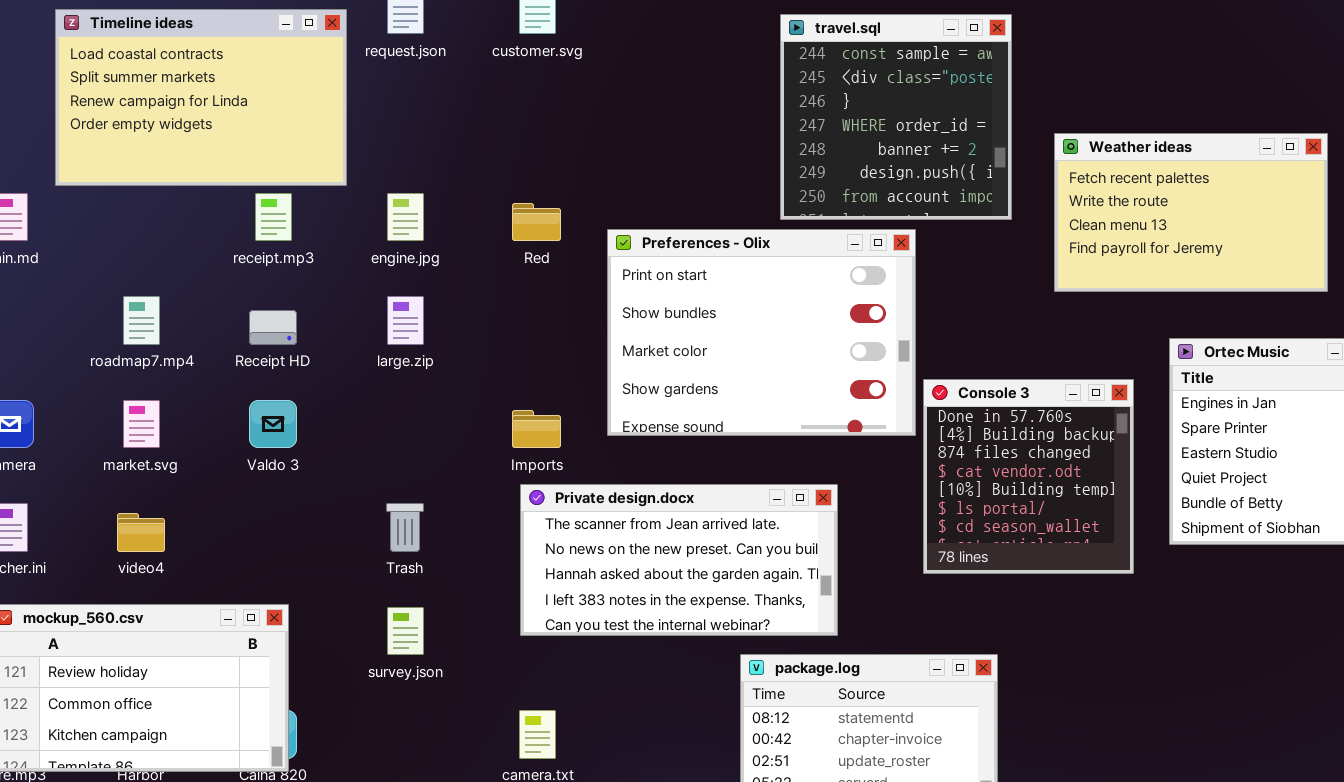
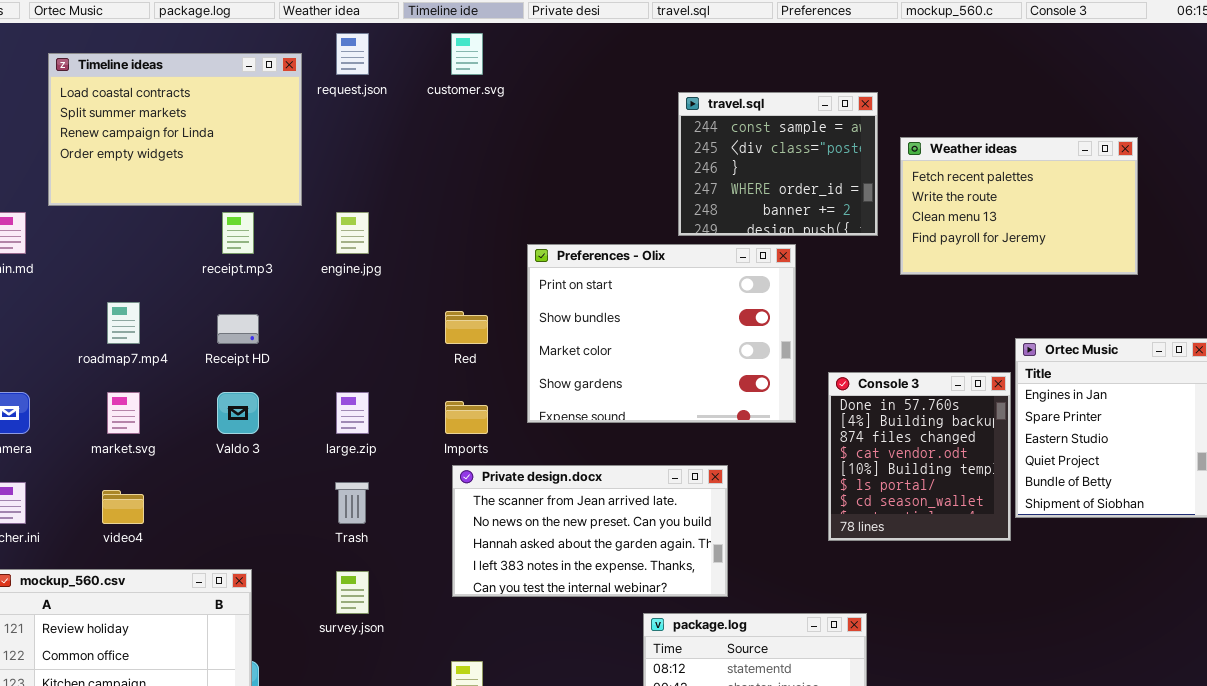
travel.sql: [780,14,1012,220] -> [678,92,878,236], resized
Weather ideas: [1054,133,1328,292] -> [900,137,1138,275], moved
Red: [512,203,561,241] -> [445,311,488,344], moved
large.zip: [387,296,424,345] -> [336,392,369,434], moved
Console 3: [923,379,1134,574] -> [828,372,1011,541], moved

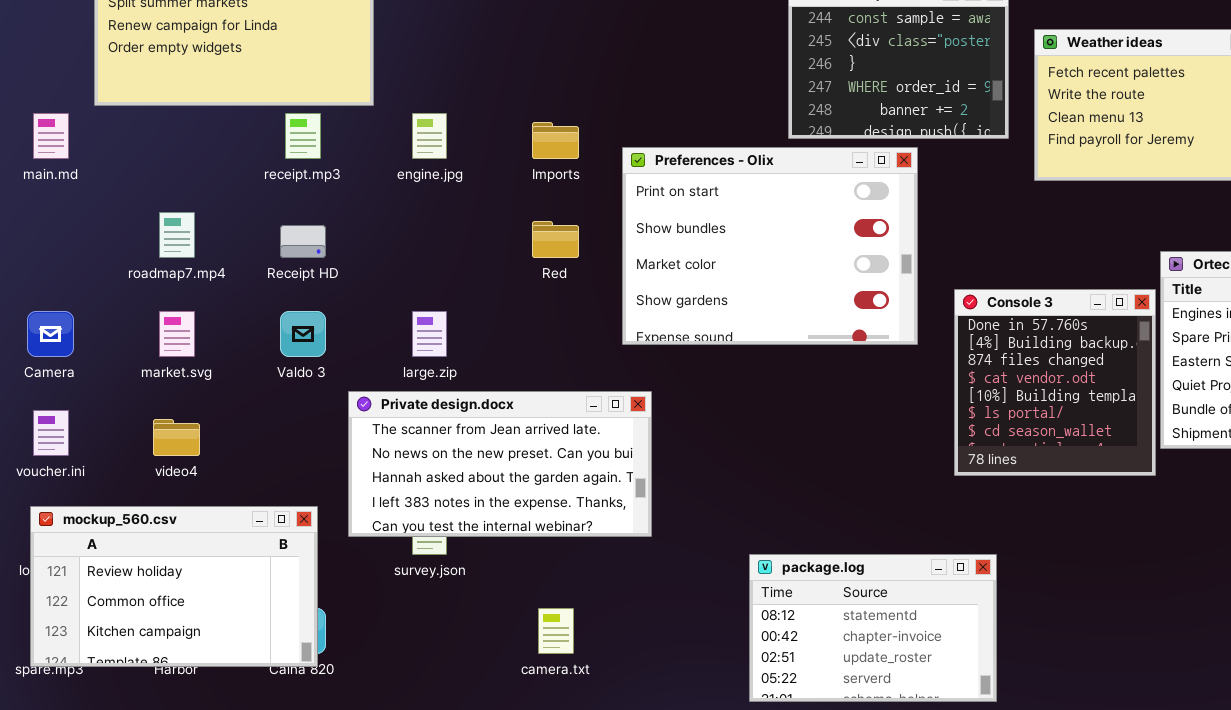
Imports: [445,401,488,434] -> [532,122,579,159], moved
Private design.docx: [452,465,728,597] -> [348,391,652,537], moved

